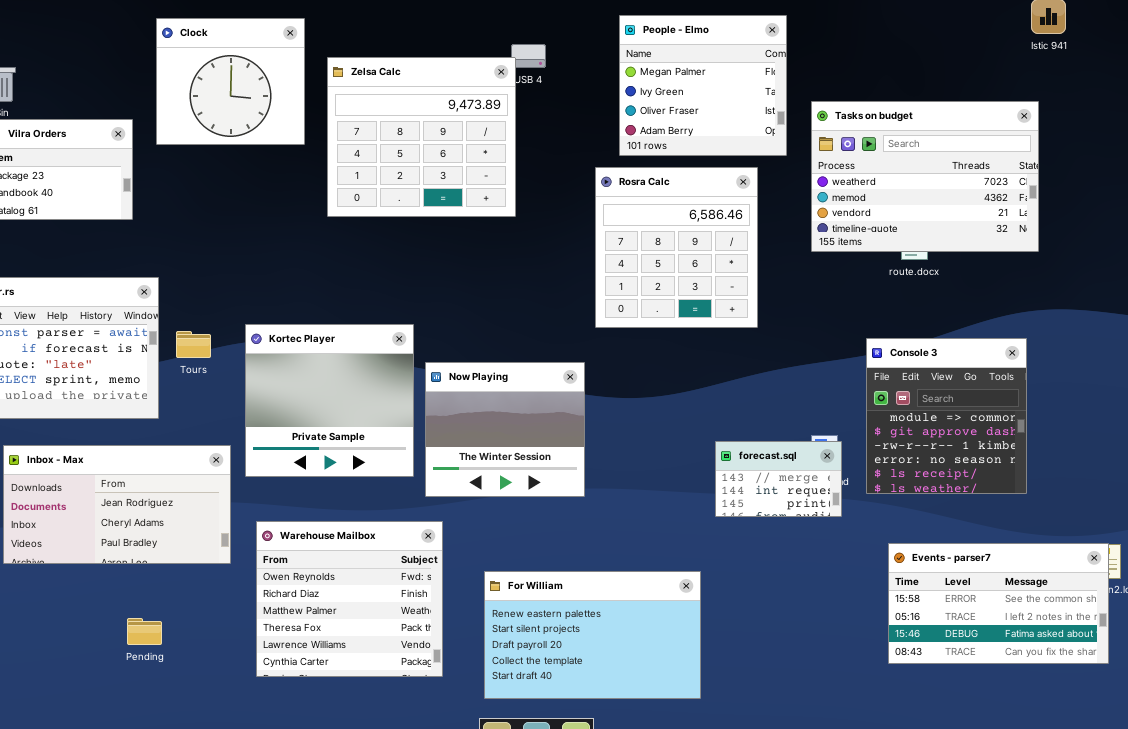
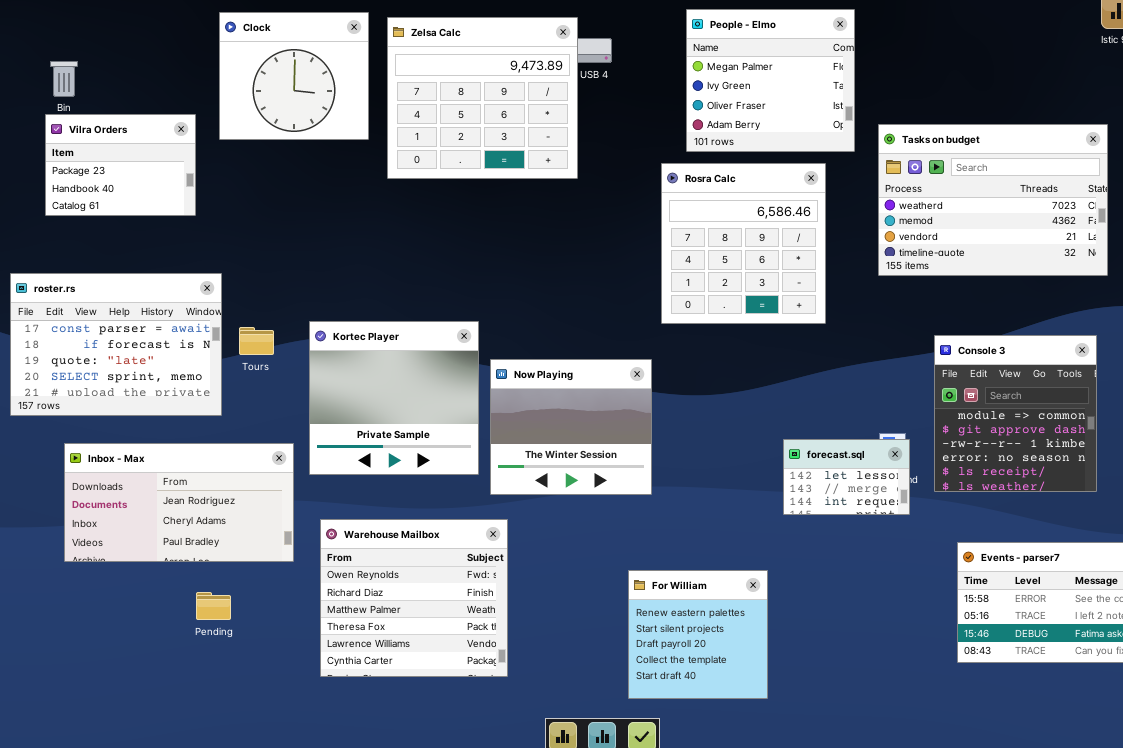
Zelsa Calc: [327,57,516,217] -> [387,17,578,179], moved
Tasks on budget: [811,101,1039,252] -> [878,124,1108,276], moved
forecast.sql: [715,441,842,517] -> [783,439,910,515], scrolled up 1 row
For William: [484,571,701,699] -> [628,570,768,699], resized
Pending: [127,618,162,645] -> [196,592,231,620], moved

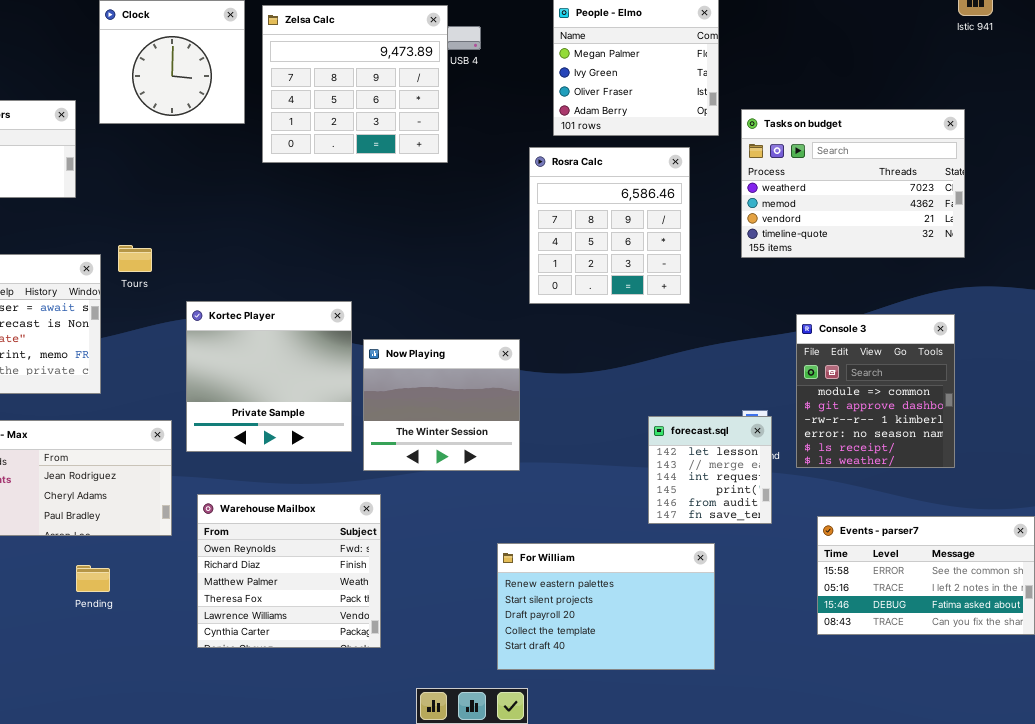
Tours: [239,327,274,355] -> [118,245,152,272], moved
forecast.sql: [783,439,910,515] -> [648,416,772,524], resized
For William: [628,570,768,699] -> [497,543,715,670], resized

